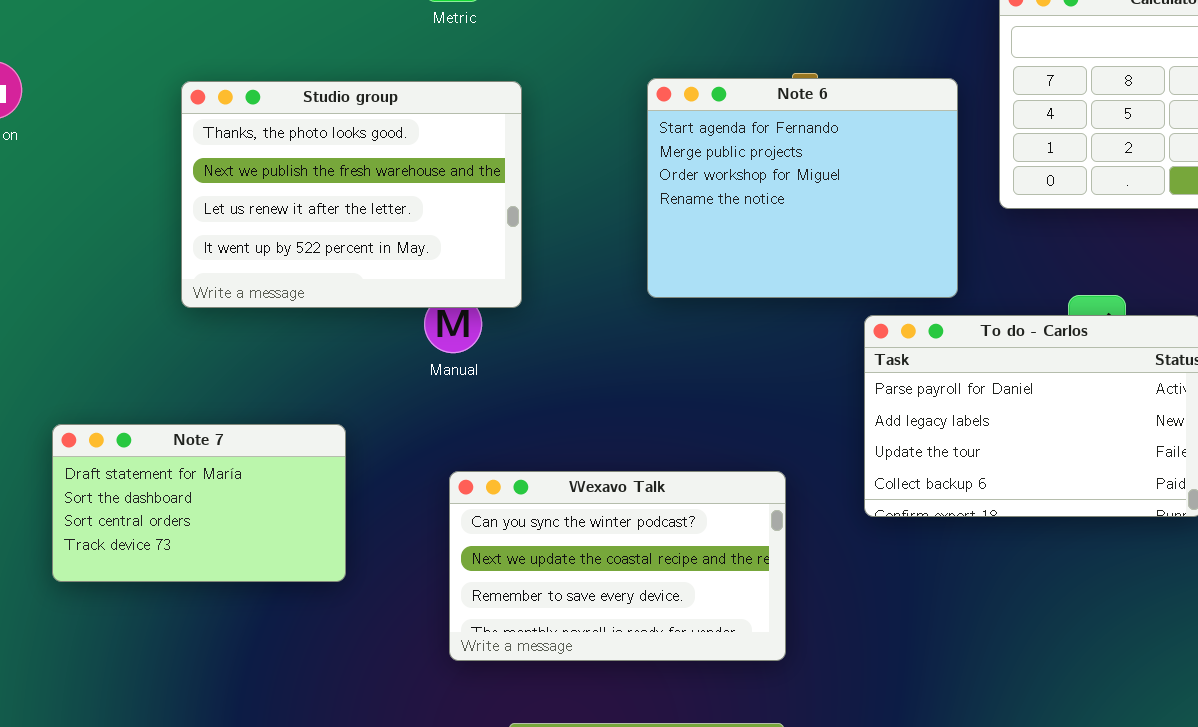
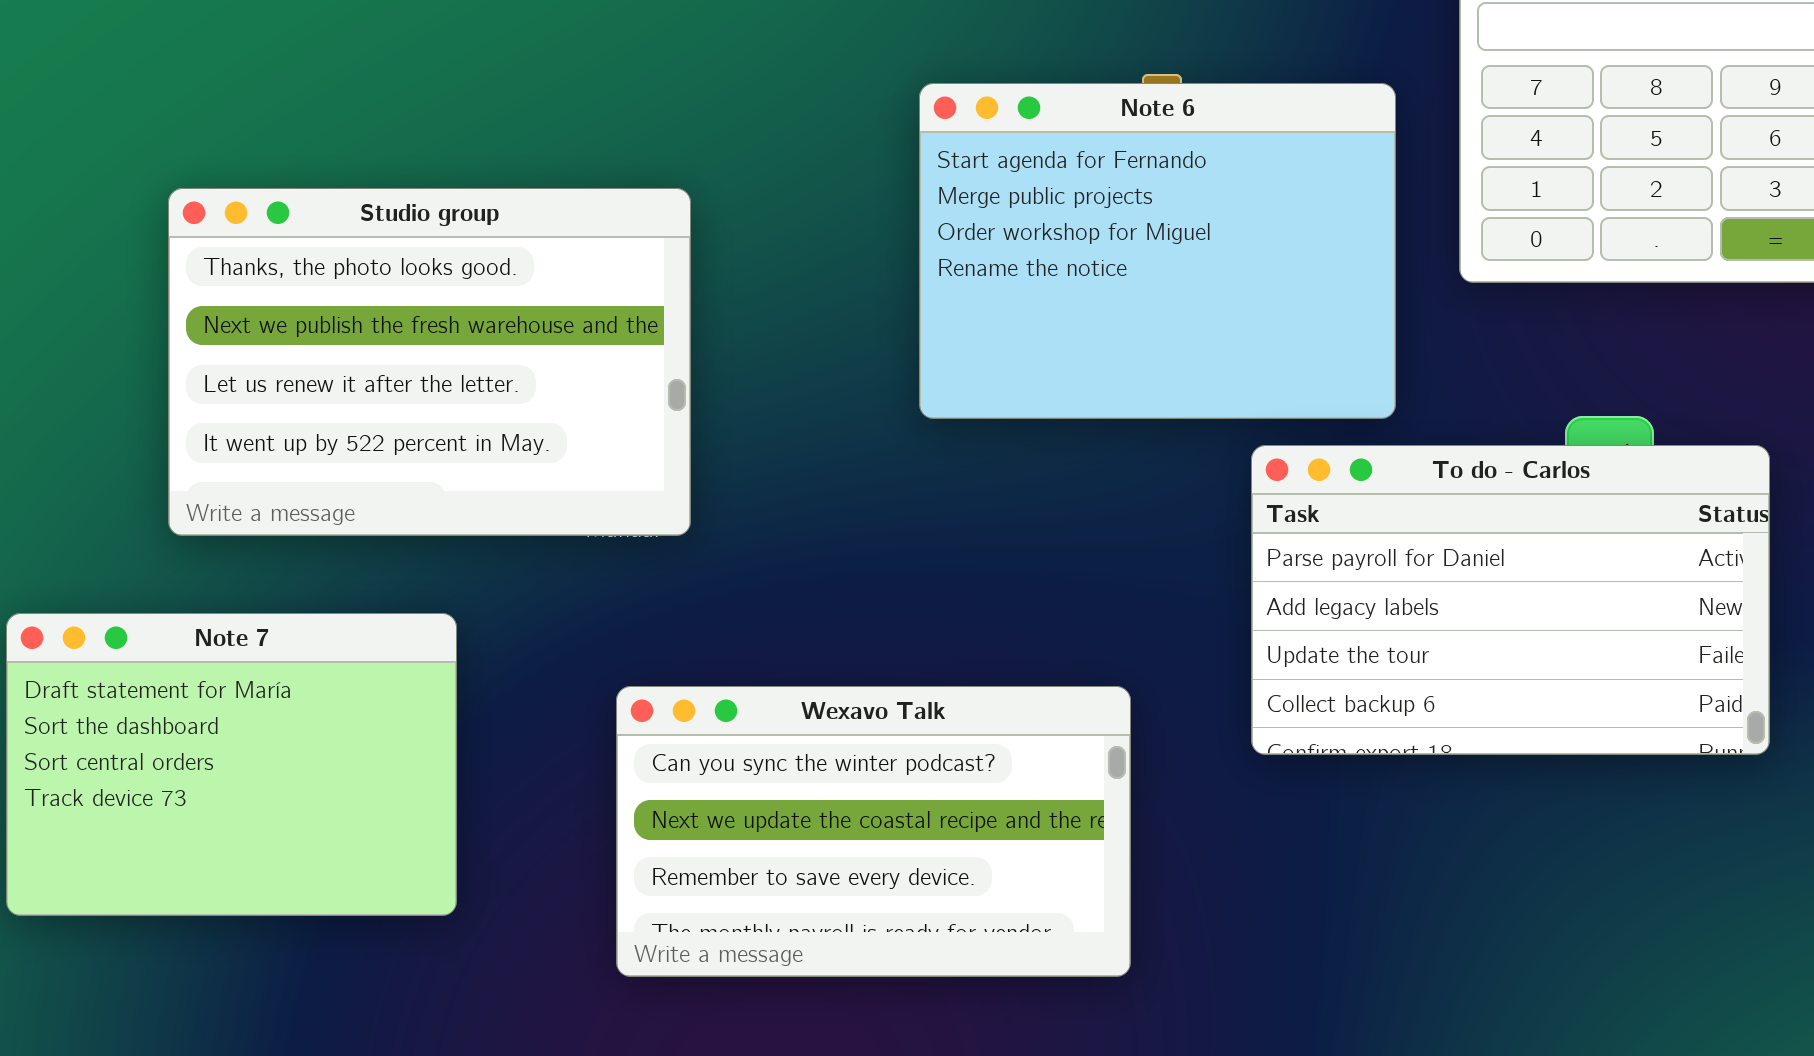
Studio group: [181,81,522,308] -> [168,188,691,536], moved
Note 7: [52,424,346,582] -> [6,613,457,916], resized

